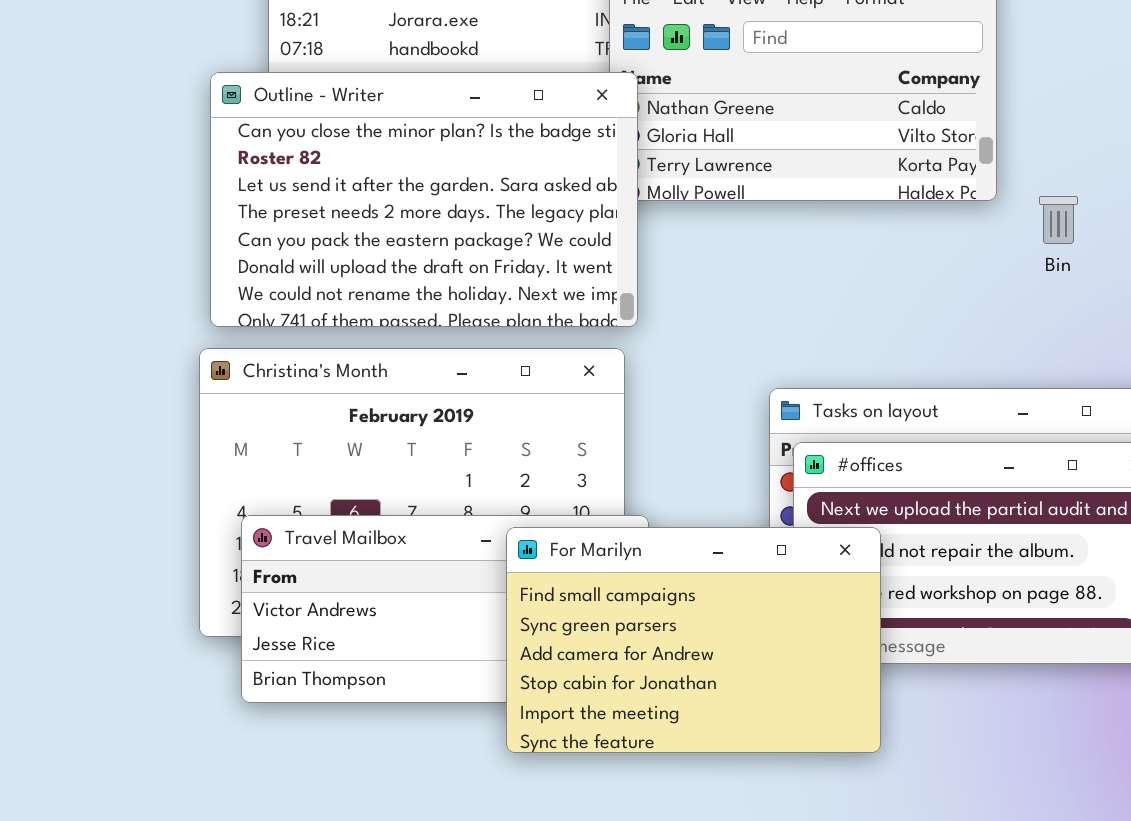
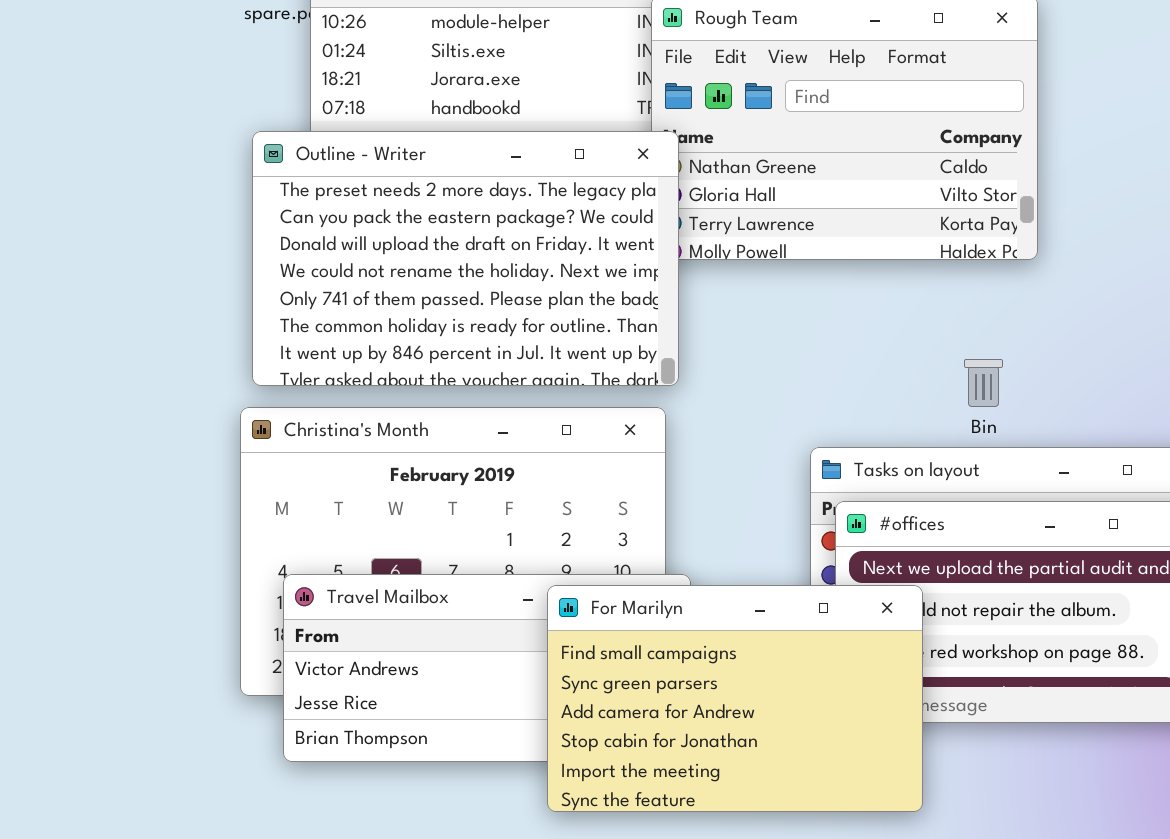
Outline - Writer: [210,72,638,327] -> [252,131,679,386], scrolled down 3 rows
Bin: [1039,196,1078,244] -> [964,359,1003,407], moved

